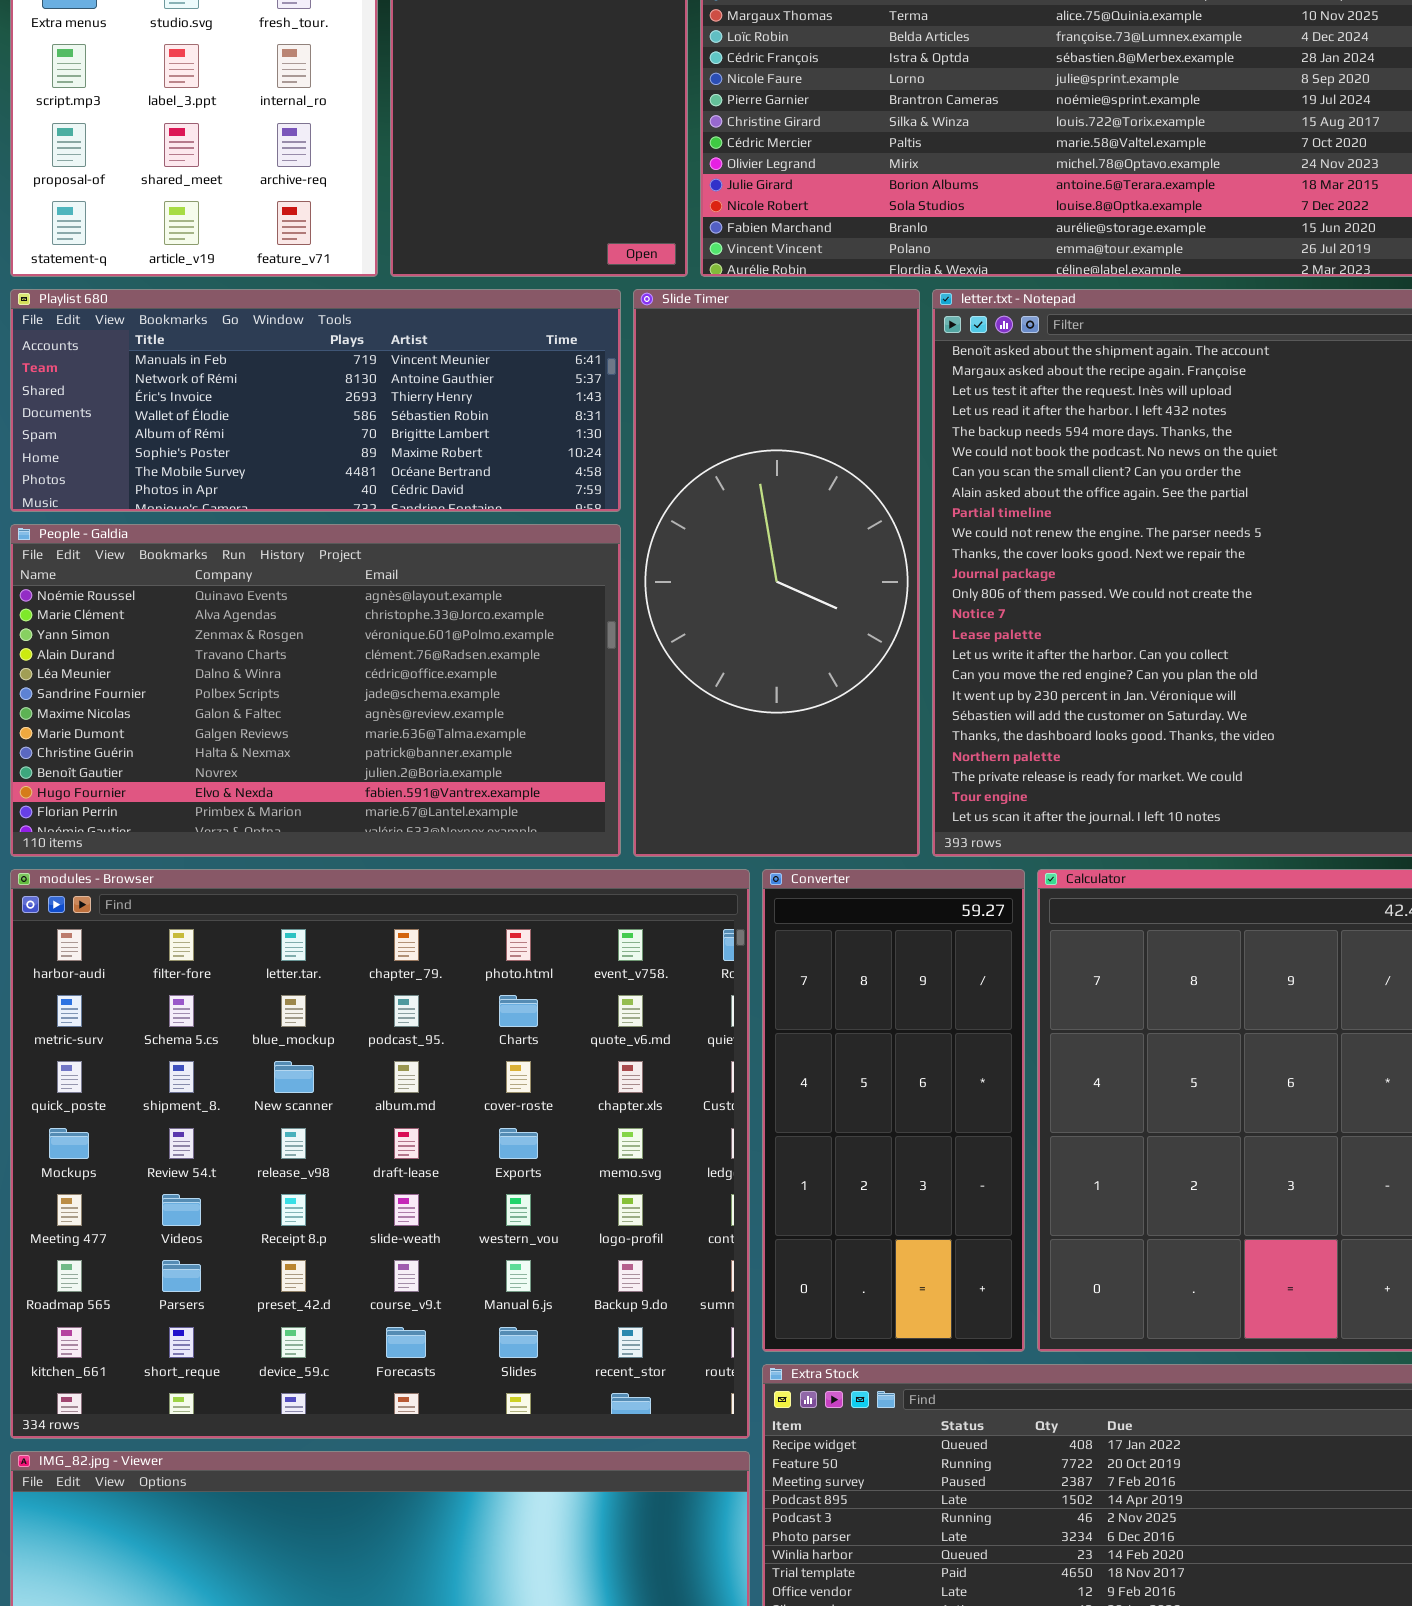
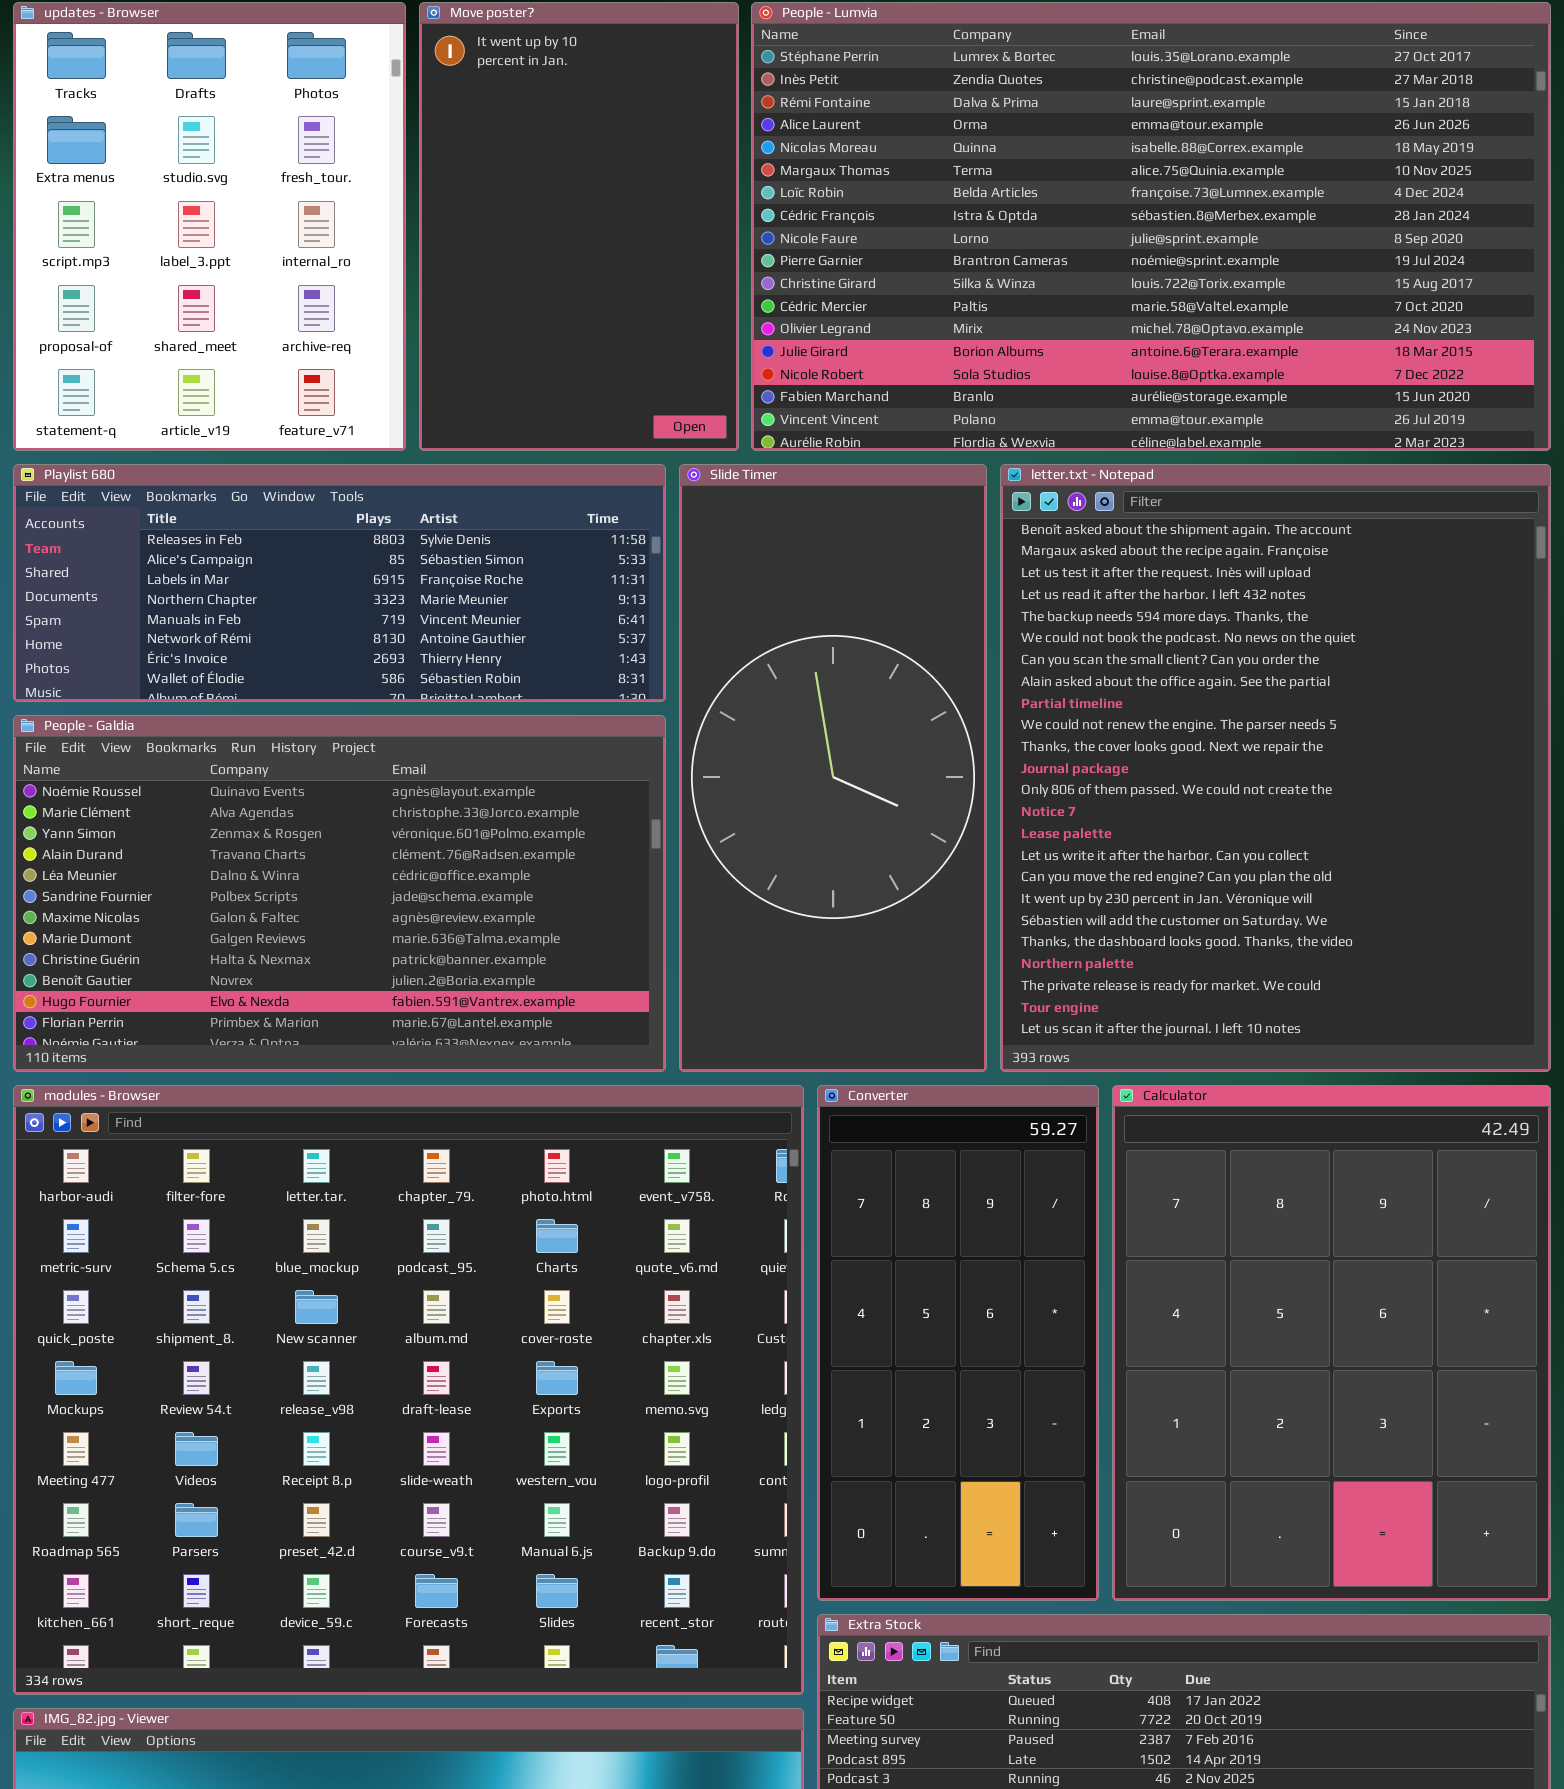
Playlist 680: [10,289,621,512] -> [13,464,666,702], scrolled up 4 rows

